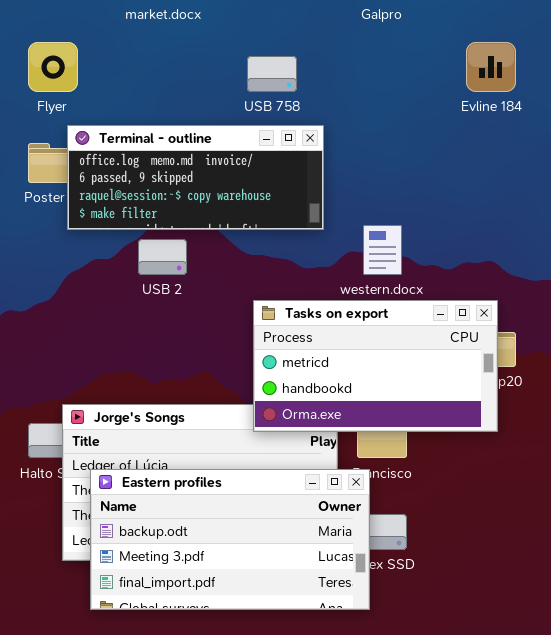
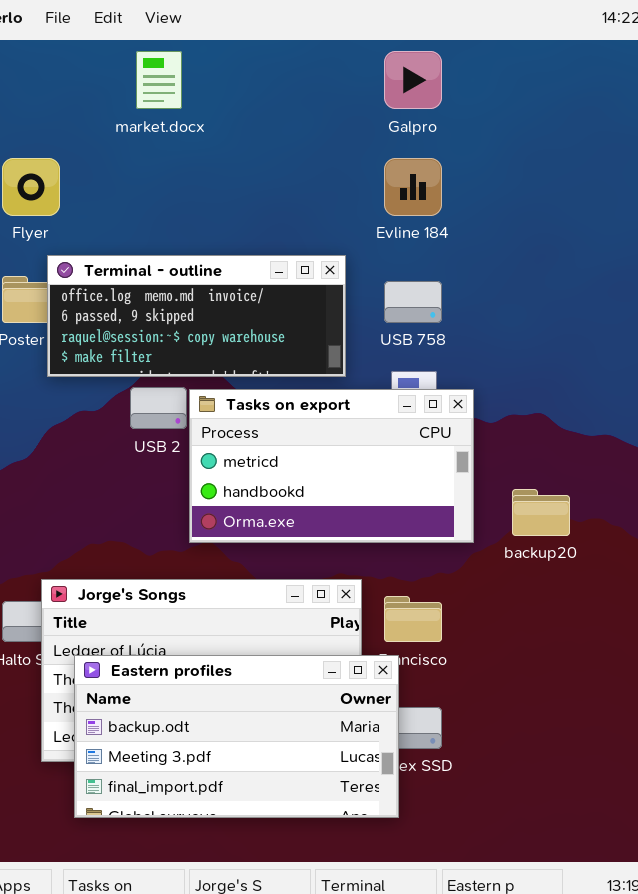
Evline 184: [466,42,516,92] -> [384,158,442,216], moved
USB 758: [247,56,297,92] -> [384,281,442,323], moved
Tasks on export: [253,300,498,432] -> [189,389,474,543], moved

